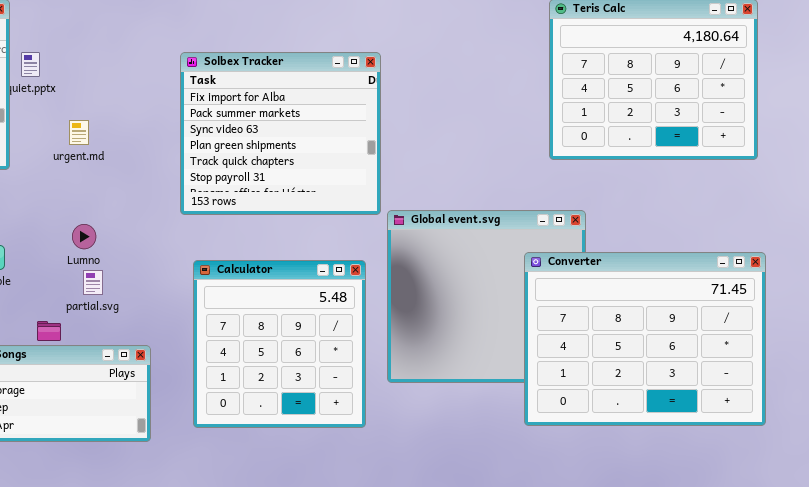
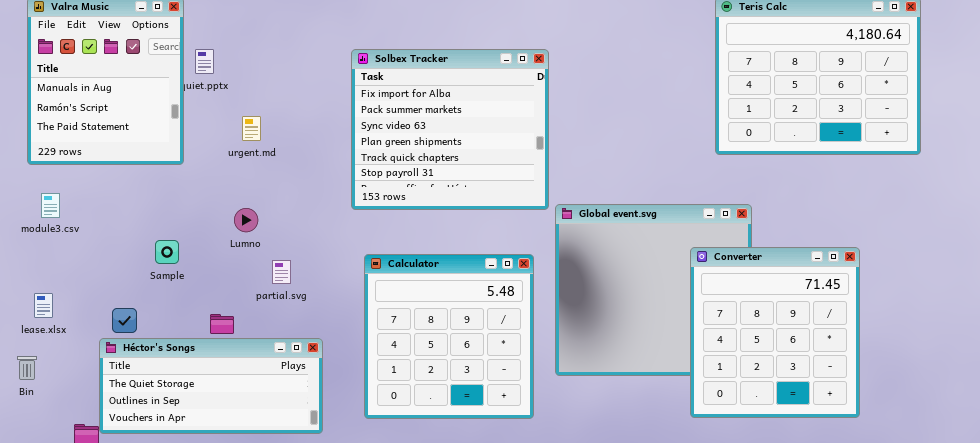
Lumno: [72,224,96,249] -> [234,208,258,232], moved
Converter: [524,252,766,426] -> [690,247,860,418], resized
partial.svg: [83,270,103,295] -> [272,260,291,284], moved

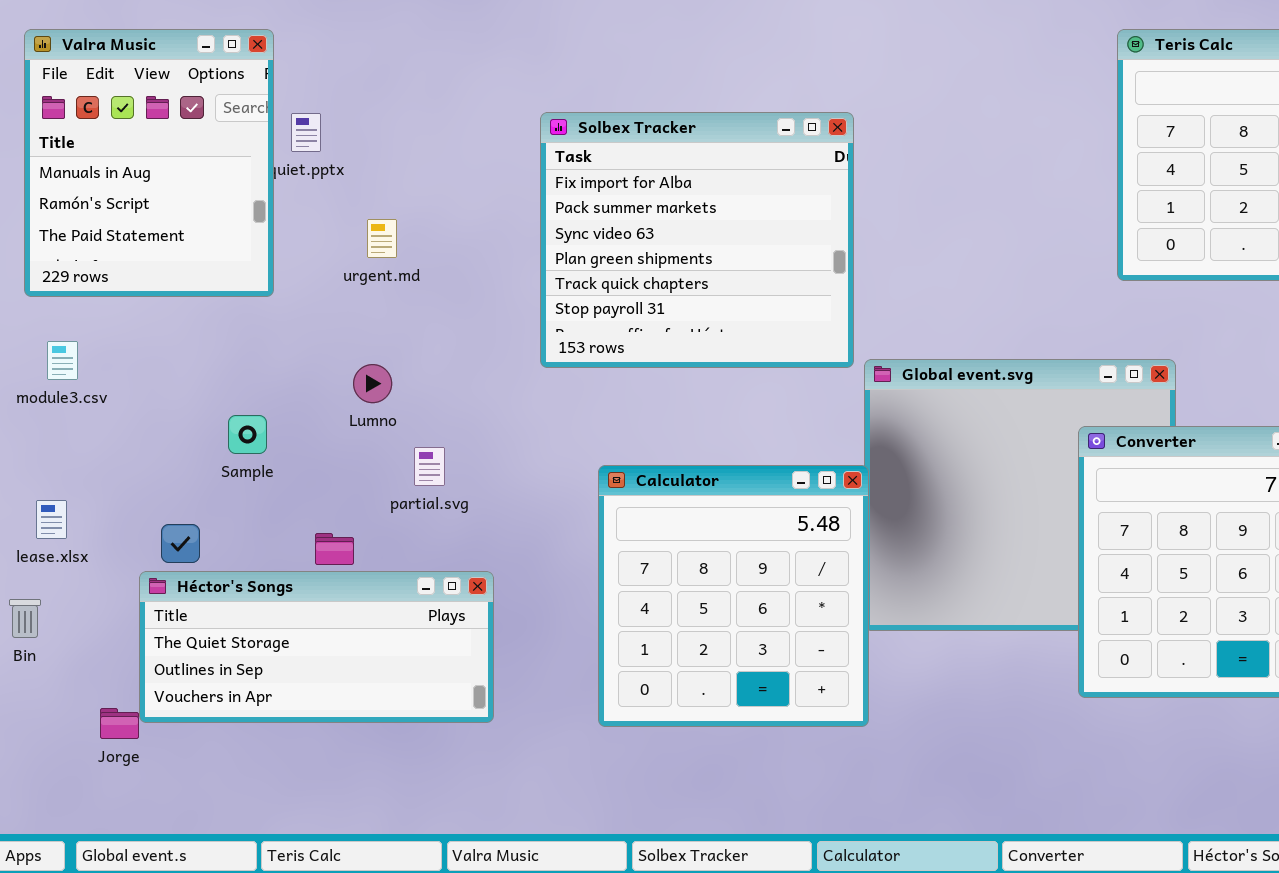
Calculator: [364,254,534,419] -> [598,465,869,727], moved

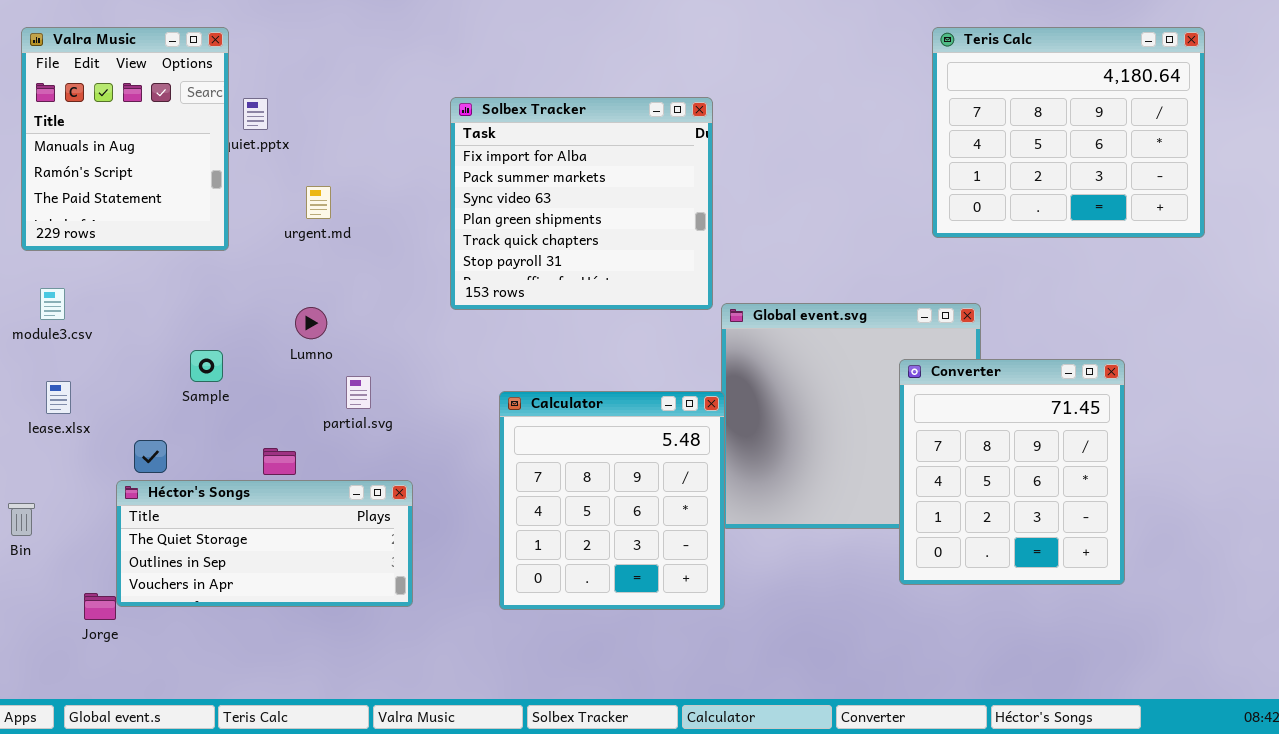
lease.xlsx: [36,500,67,539] -> [46,381,71,414], moved

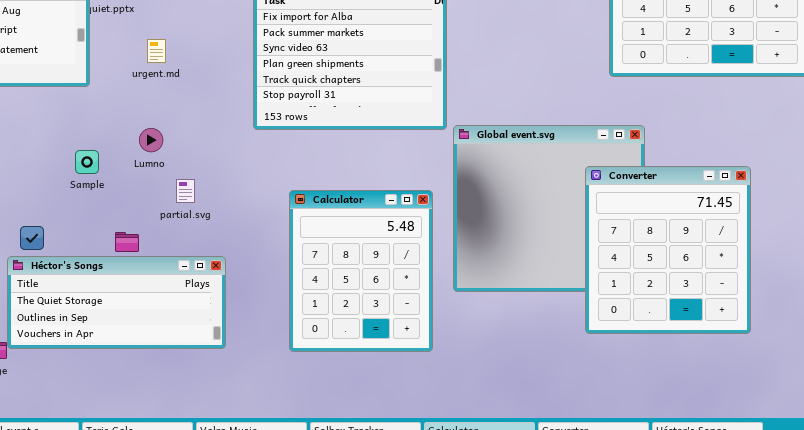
Sample: [190,350,223,382] -> [75,150,99,174], moved
Calculator: [499,391,725,610] -> [289,190,433,352], resized

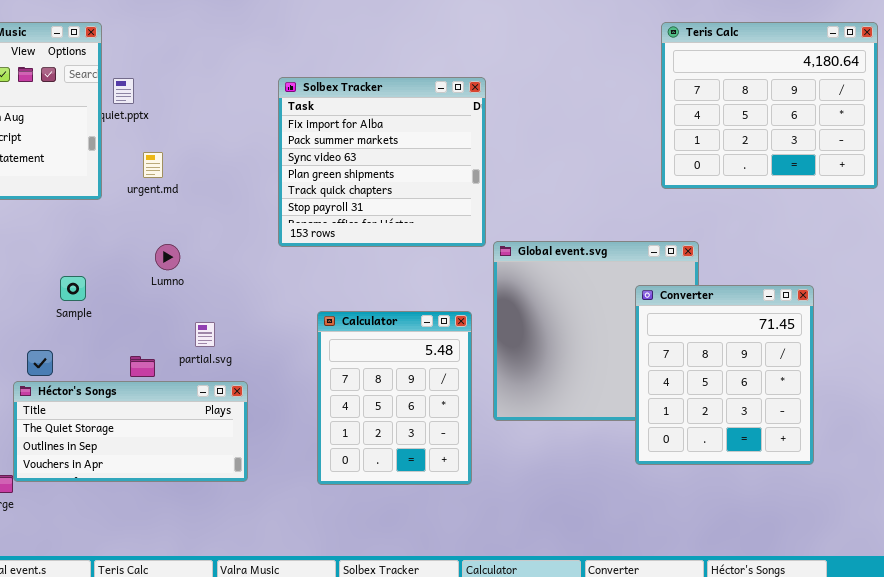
urgent.md: [147,39,166,63] -> [143,152,163,178], moved
Sample: [75,150,99,174] -> [60,276,86,301], moved
partial.svg: [176,179,195,203] -> [195,322,215,347], moved

